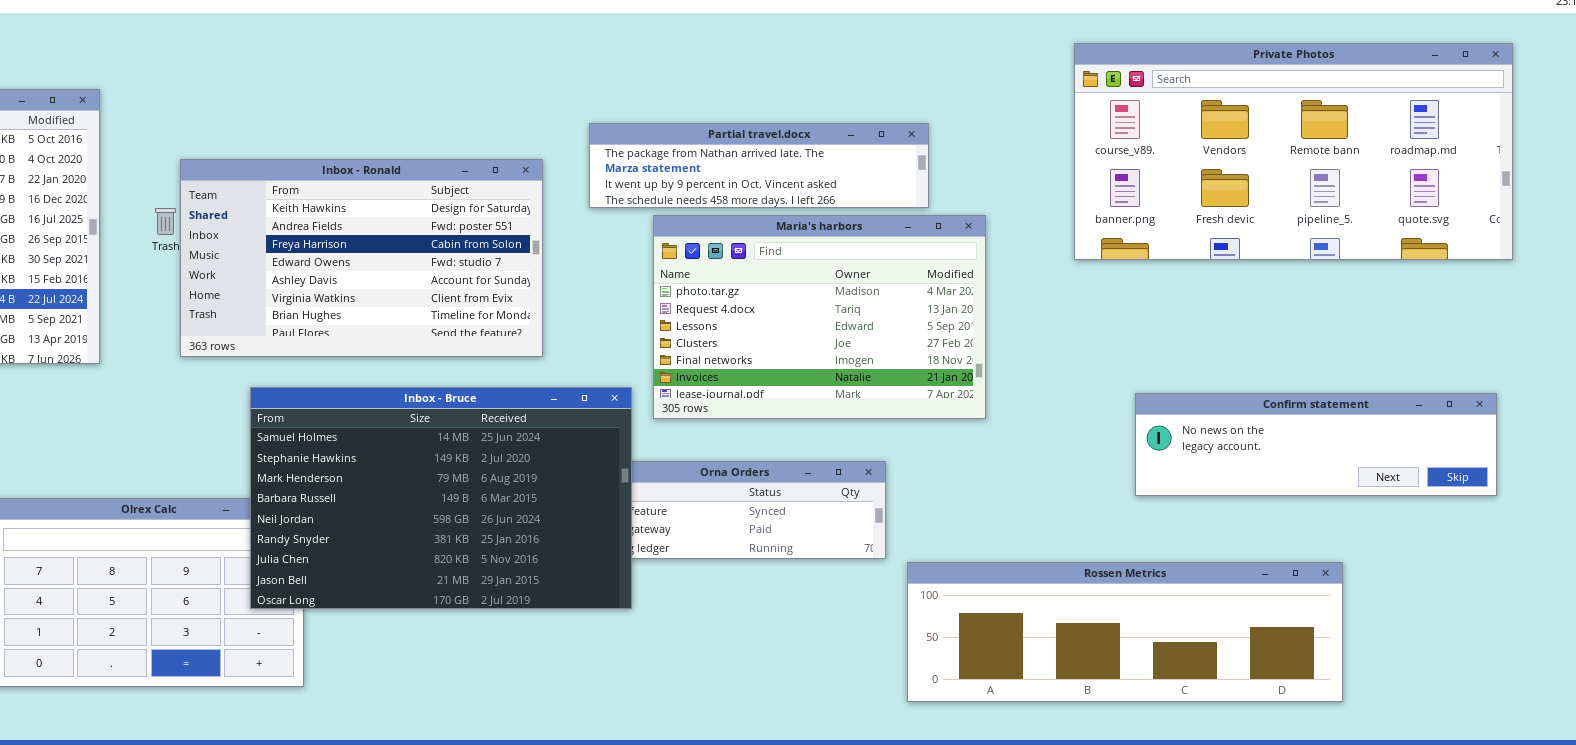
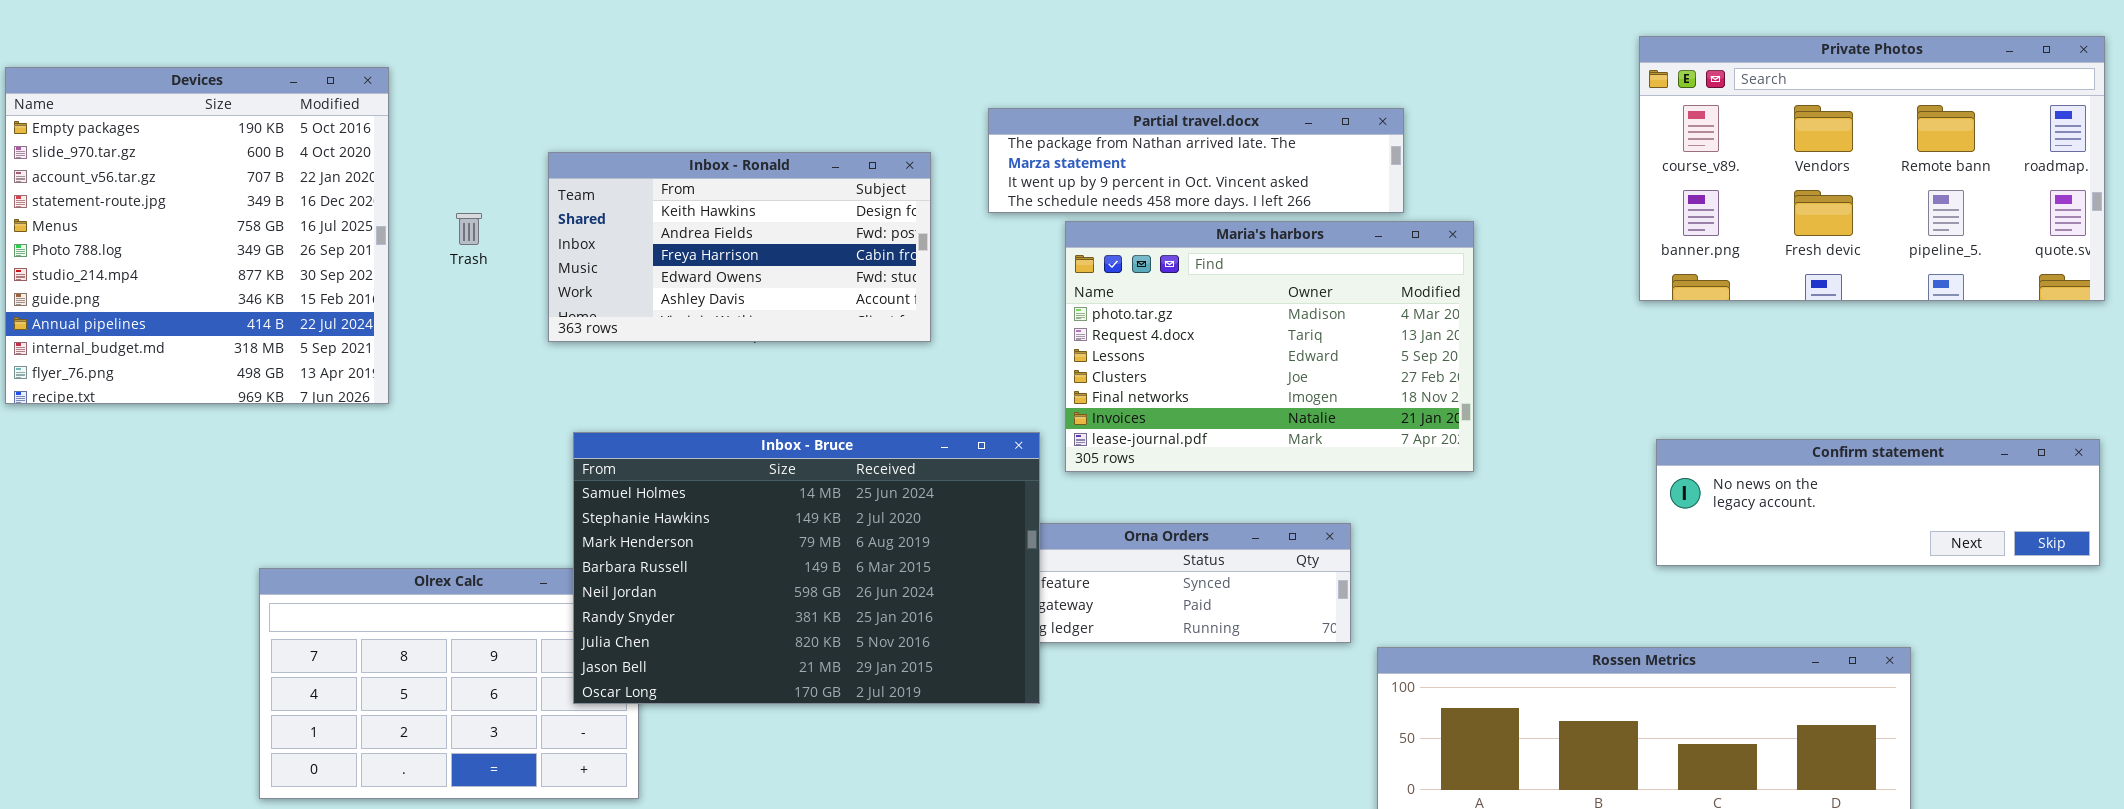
Private Photos: [1074,43,1513,260] -> [1639,36,2105,301], moved, resized
Inbox - Ronald: [180,159,543,357] -> [548,152,931,342], resized

